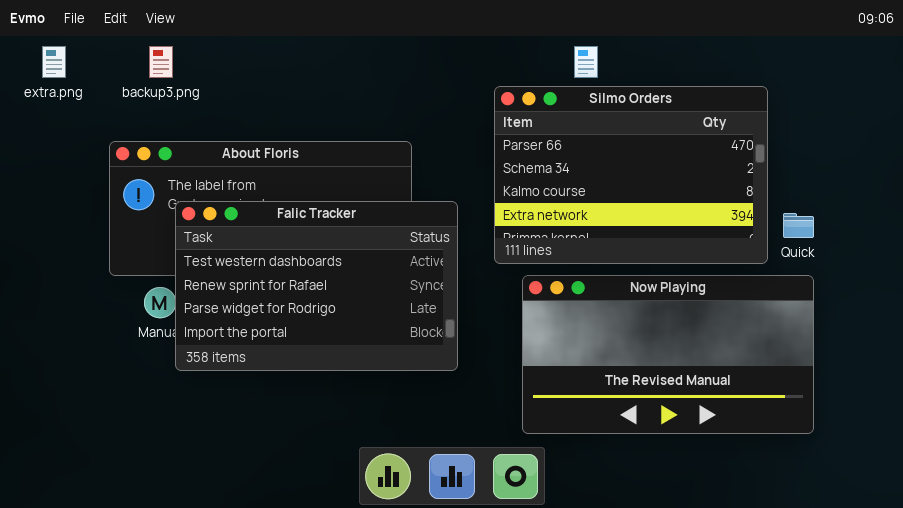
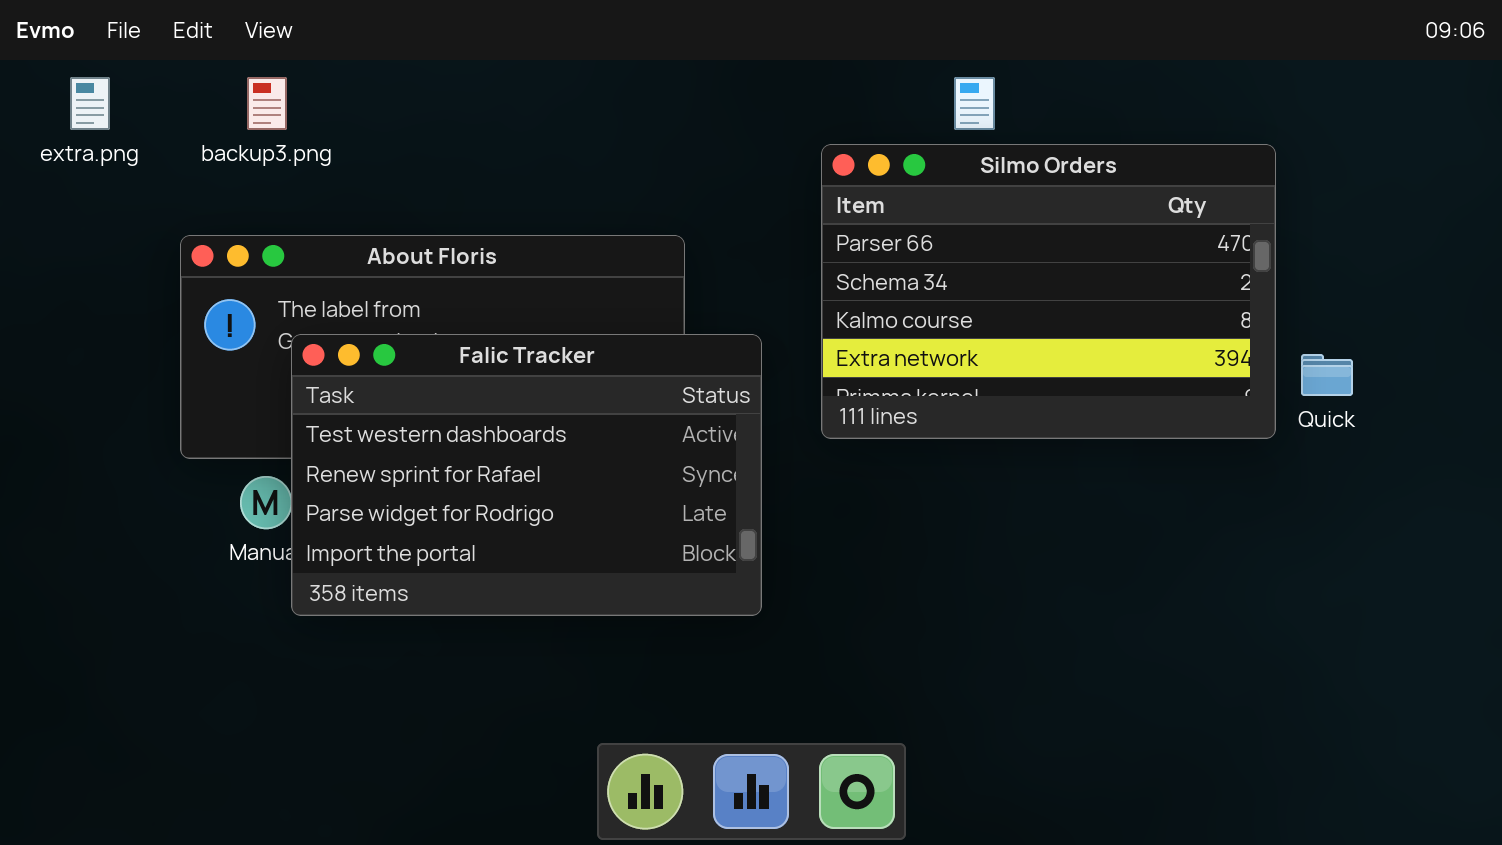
Now Playing: [522,275,814,434] -> none, closed

